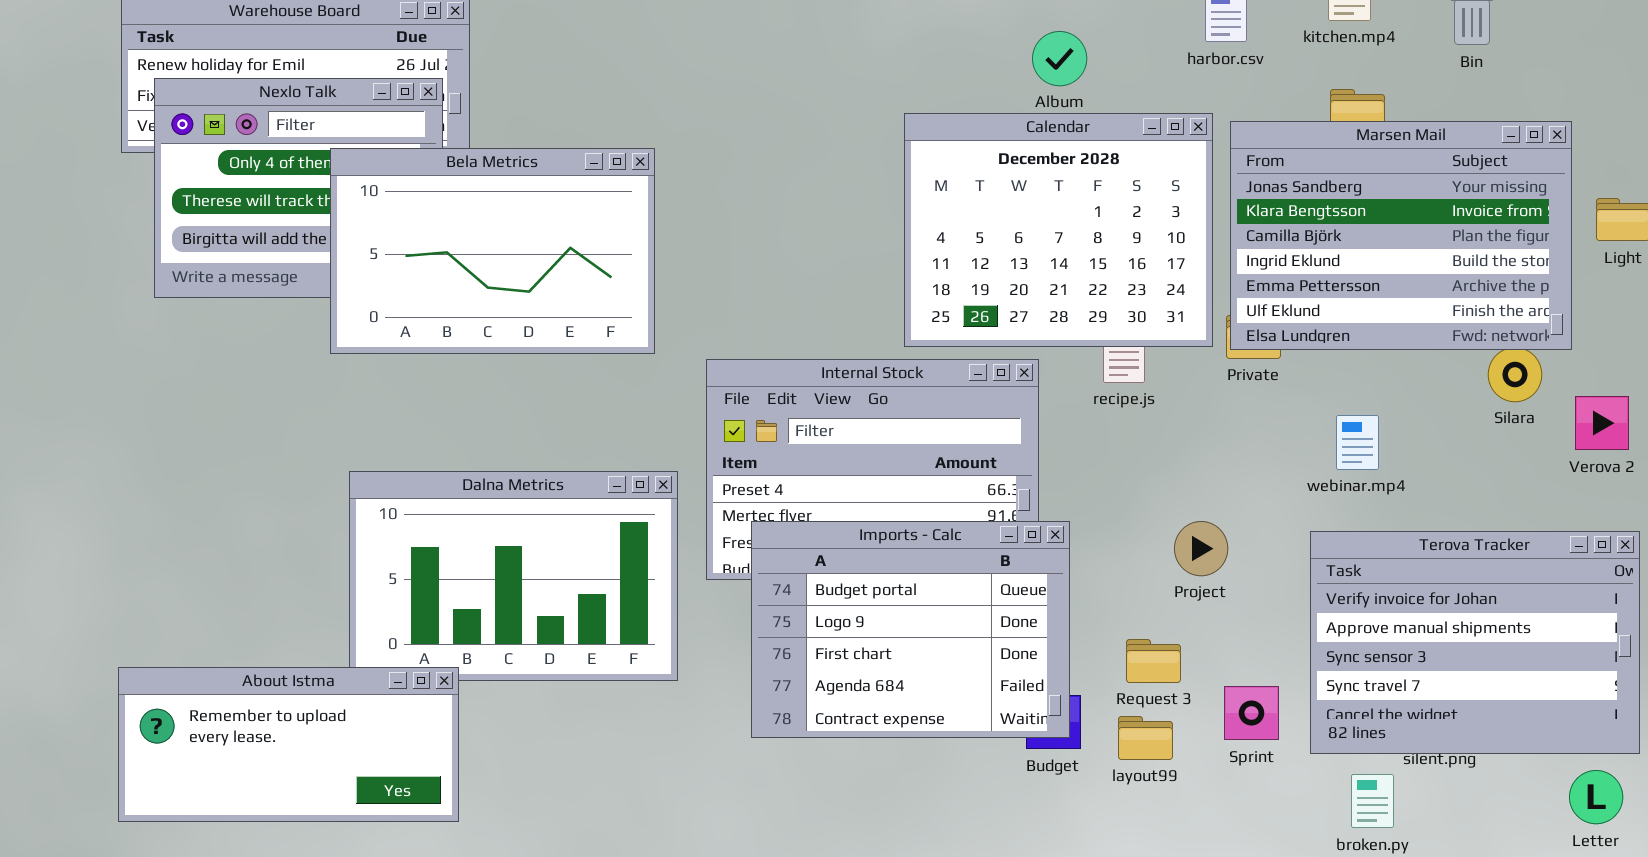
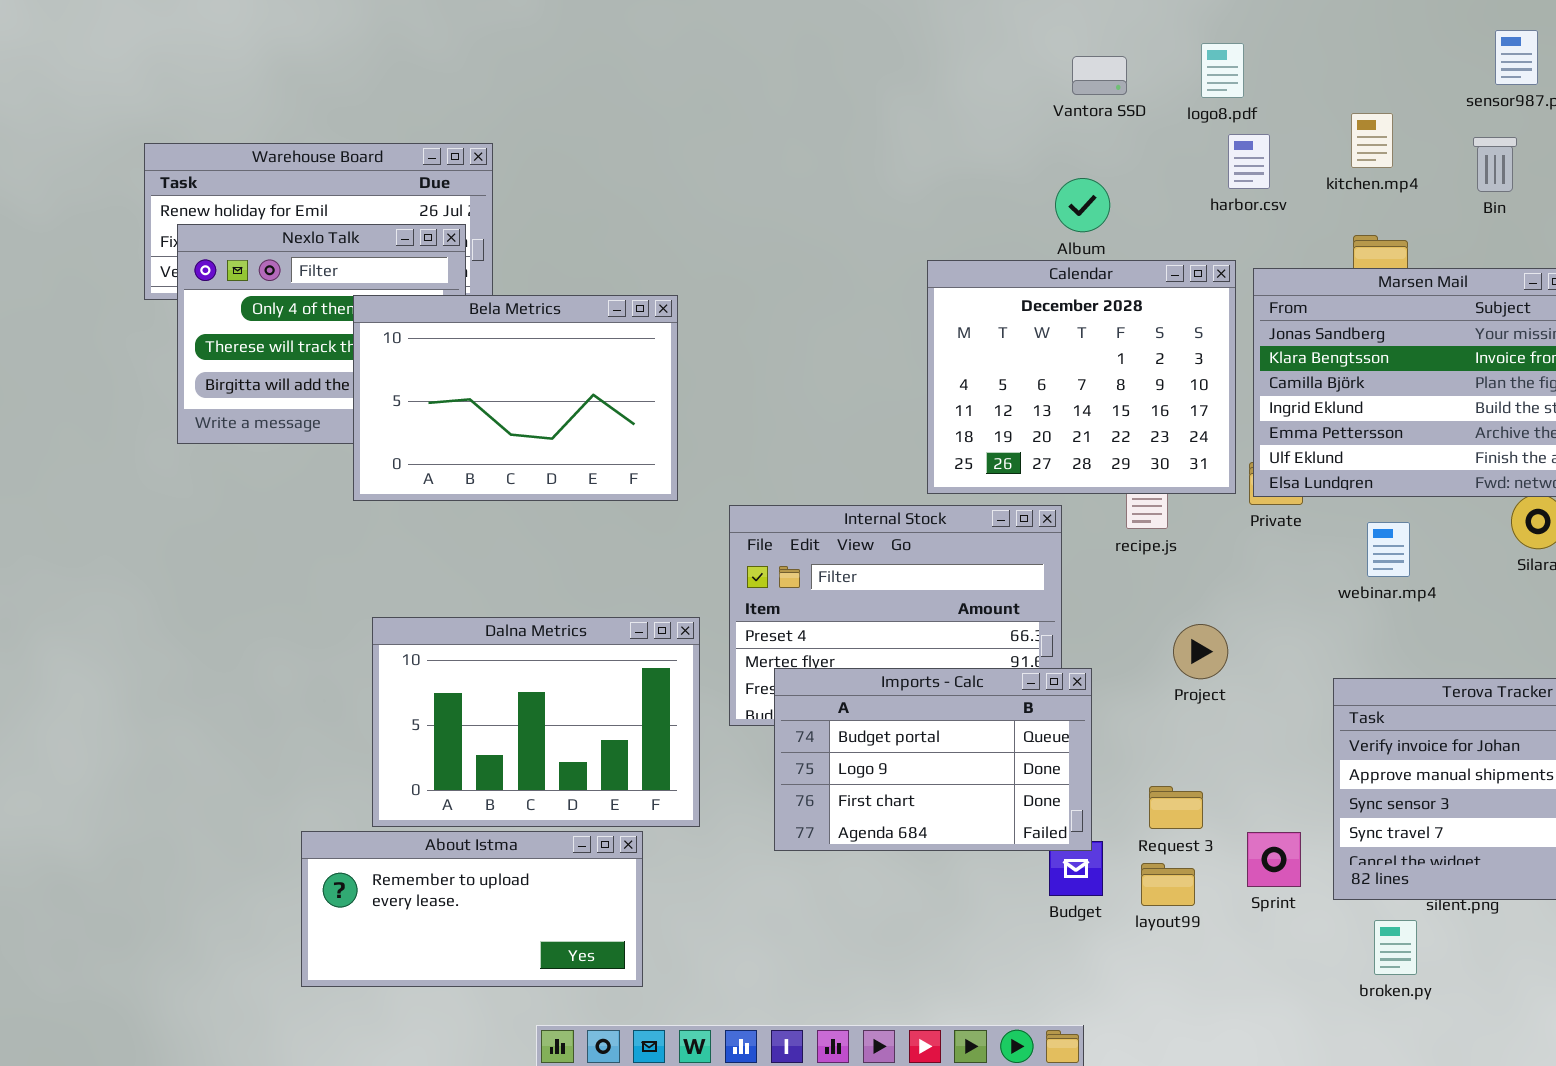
webinar.mp4: [1336,415,1379,470] -> [1367,522,1410,577], moved
Imports - Calc: [751,521,1070,738] -> [774,668,1092,851], resized
Project: [1174,521,1228,576] -> [1173,624,1228,679], moved
About Istma: [118,667,459,822] -> [301,831,643,987], moved

